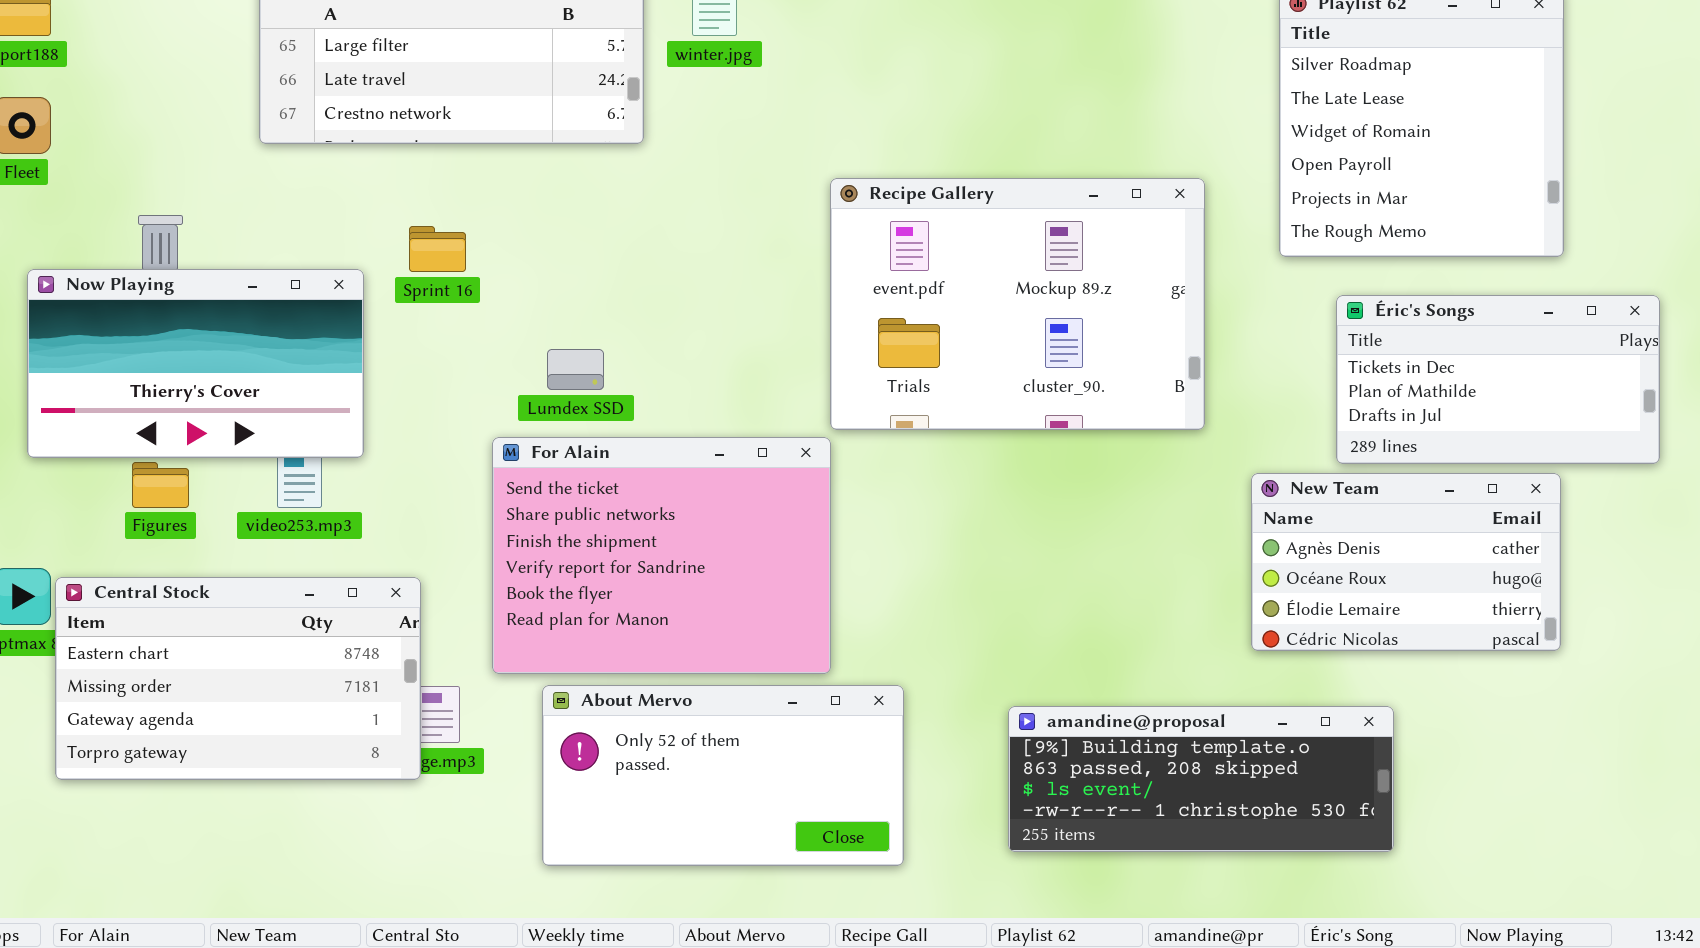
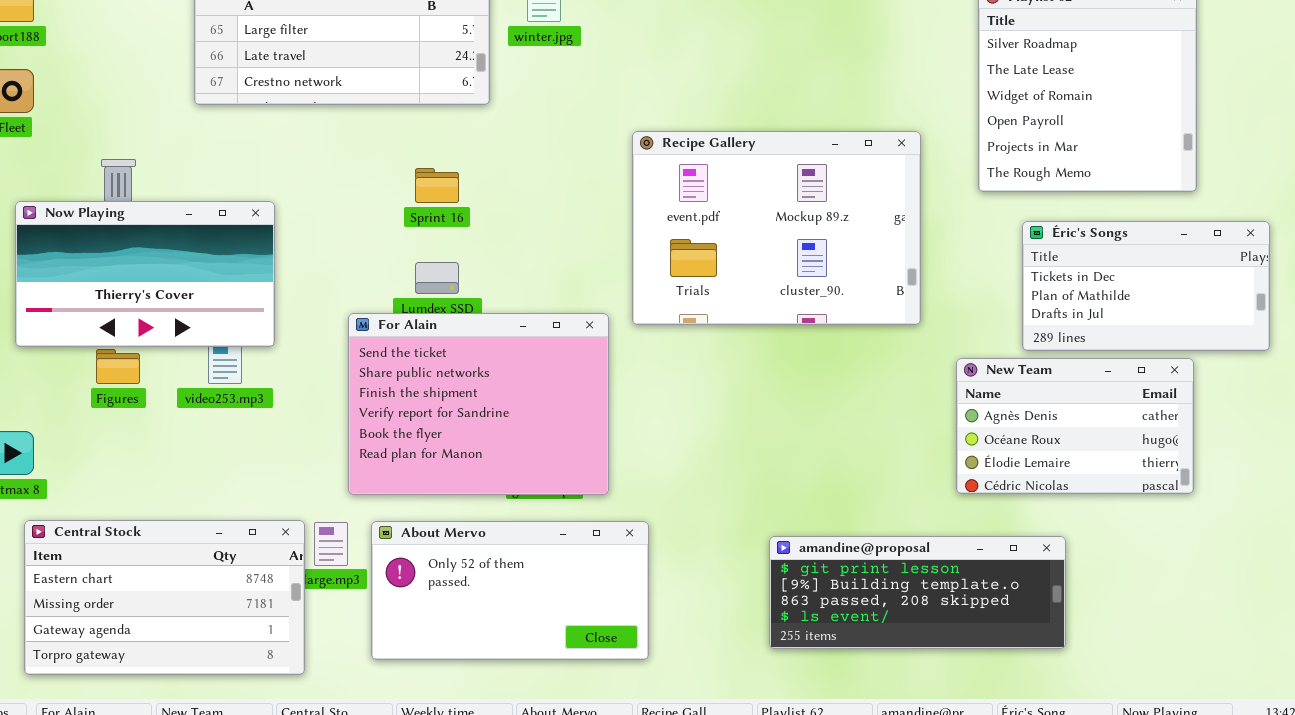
Sprint 16: [409,226,466,272] -> [415,168,459,203], moved
For Alain: [492,437,831,674] -> [348,313,609,495], moved
Central Stock: [55,577,421,780] -> [24,520,305,675], moved
About Mervo: [542,685,904,866] -> [371,521,649,660], moved
amandine@proposal: [1008,706,1394,852] -> [769,536,1066,649], scrolled up 1 row

